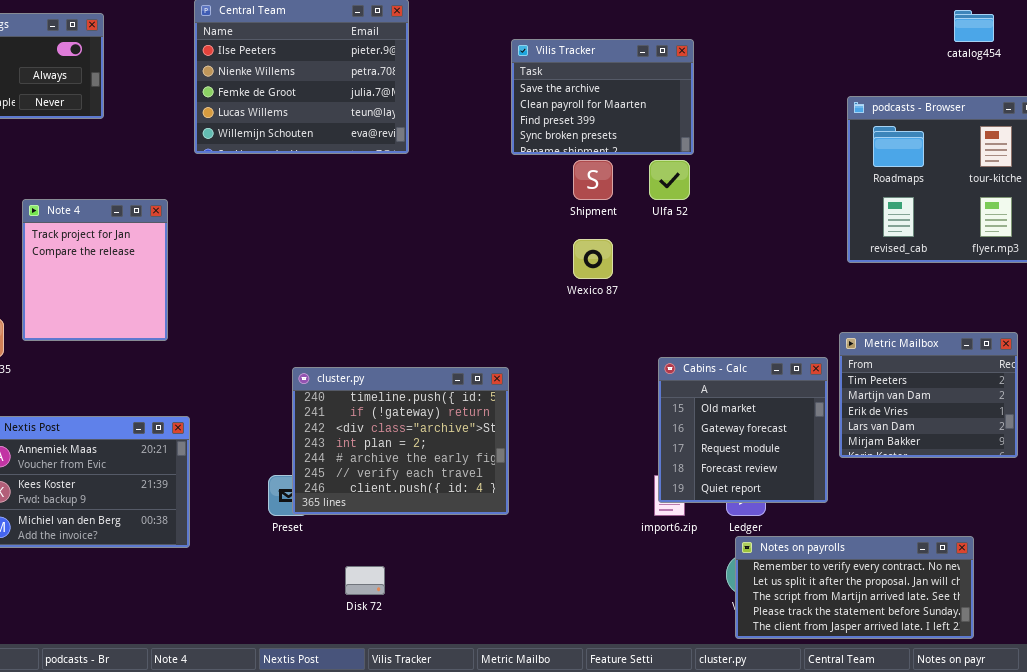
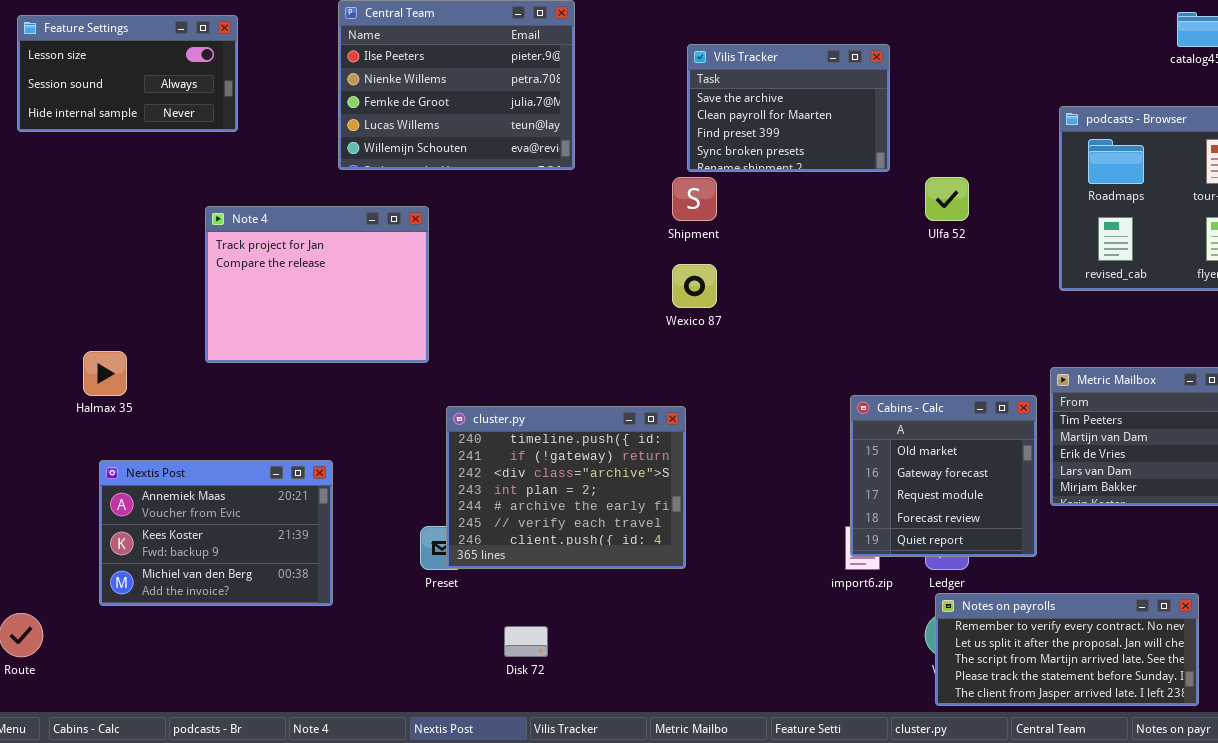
Shipment: [573,160,613,200] -> [672,177,717,221], moved
Ulfa 52: [649,160,690,200] -> [925,177,969,221], moved
Note 4: [22,199,168,341] -> [205,206,429,363], moved, resized
Wexico 87: [573,239,613,279] -> [672,264,717,308], moved

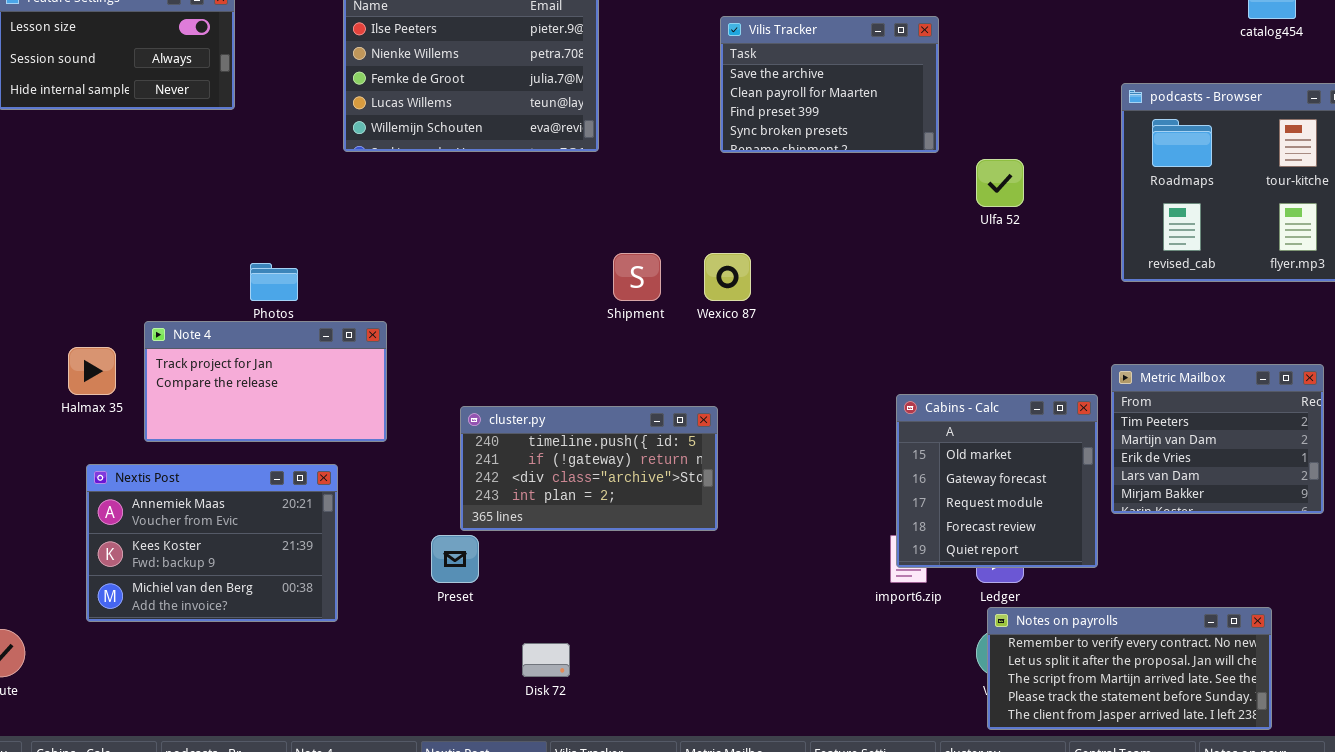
Shipment: [672,177,717,221] -> [613,253,661,301], moved
Note 4: [205,206,429,363] -> [144,321,387,442], moved, resized
cluster.py: [446,406,686,569] -> [460,406,718,531], resized

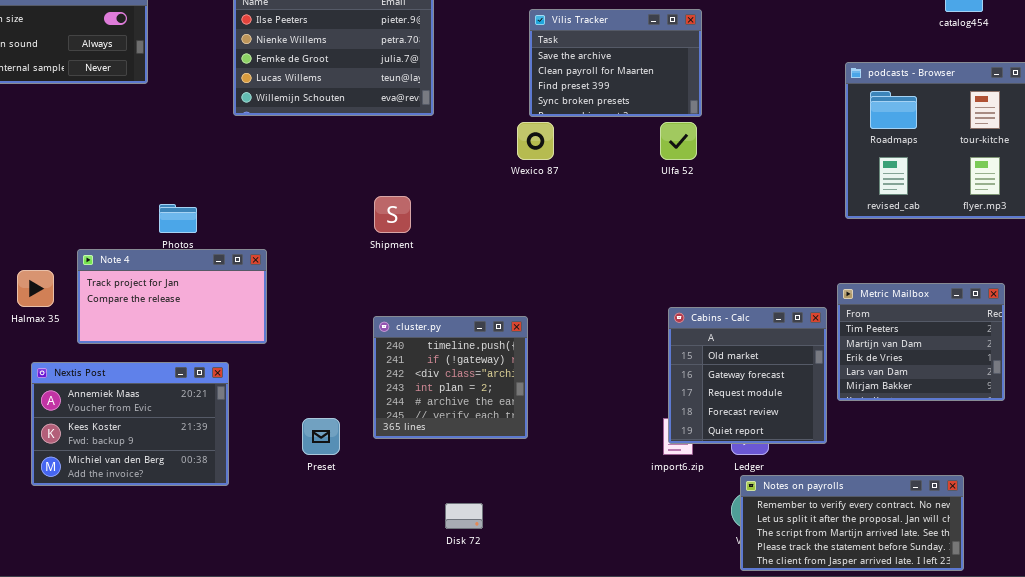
Ulfa 52: [976,159,1024,207] -> [660,122,697,160], moved
Shipment: [613,253,661,301] -> [374,196,411,233], moved
Wexico 87: [704,253,751,301] -> [517,122,554,160], moved
cluster.py: [460,406,718,531] -> [373,316,528,439], resized
Disk 72: [522,643,570,677] -> [445,503,483,529], moved

